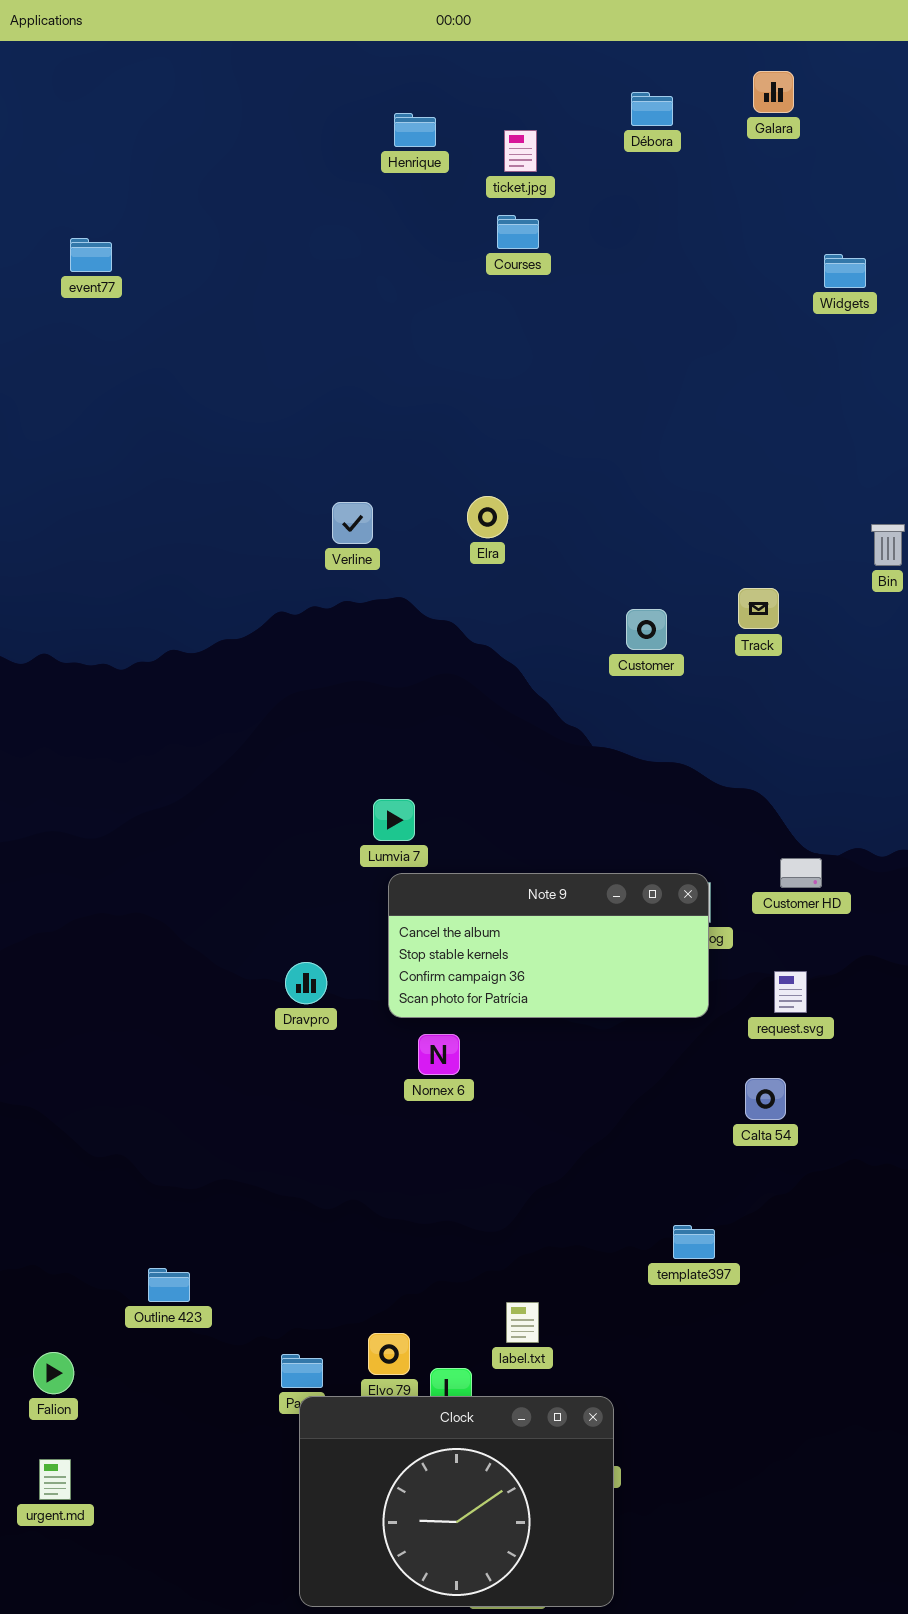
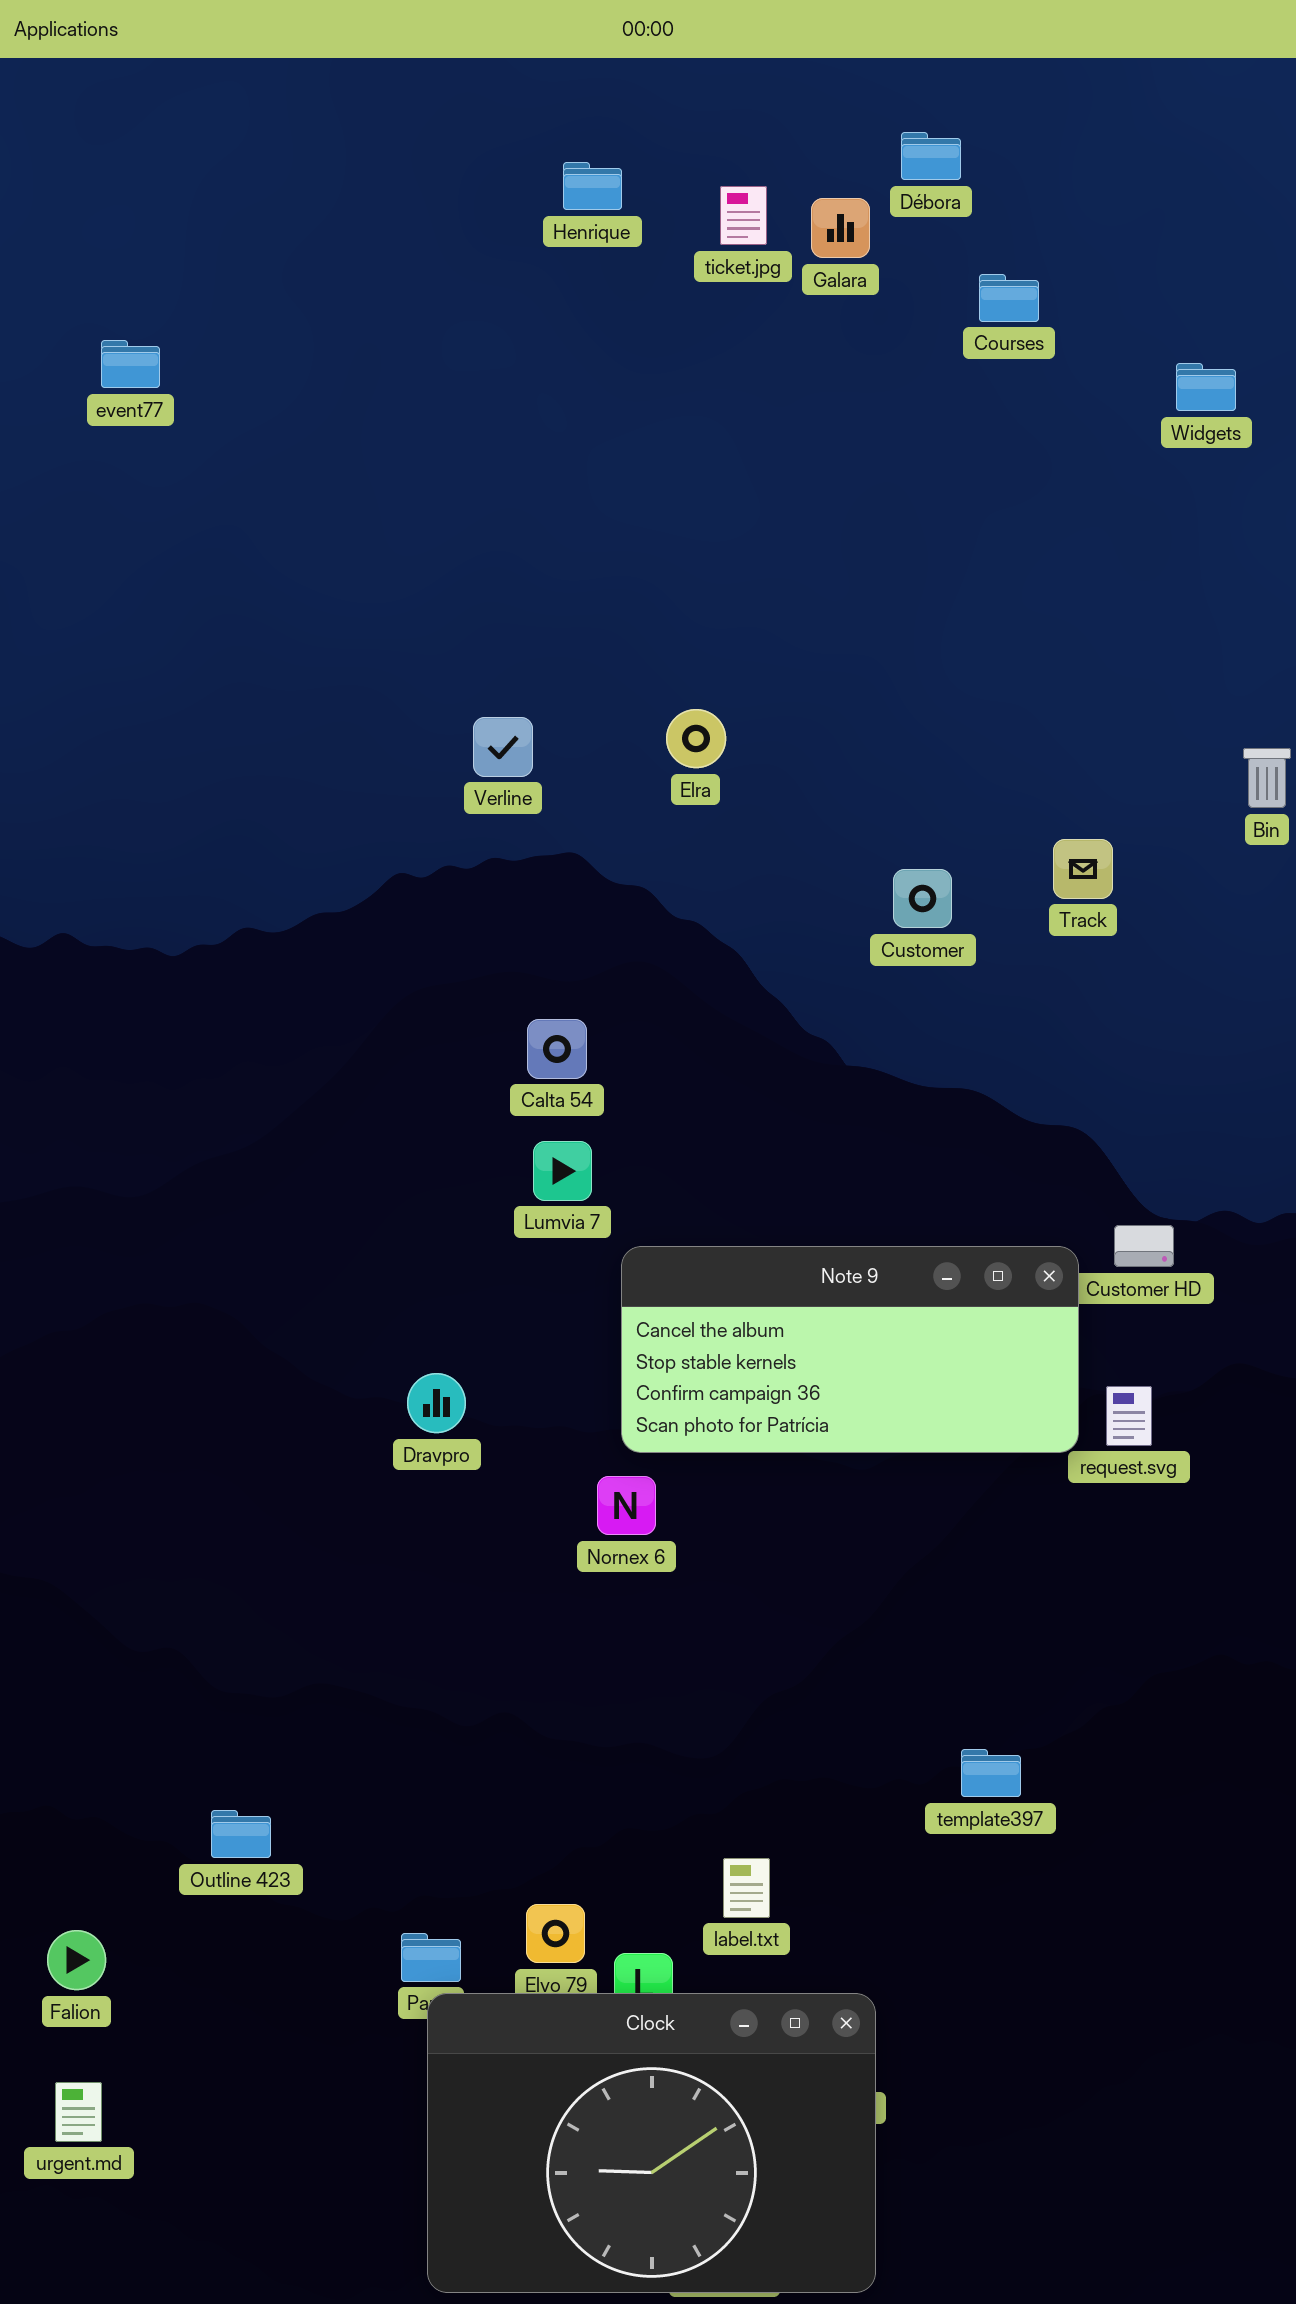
Galara: [753,71,794,113] -> [811,198,870,258], moved
Courses: [497,215,539,249] -> [979,274,1039,322], moved
Note 9: [388,873,709,1018] -> [621,1246,1079,1453], moved
Calta 54: [745,1078,786,1120] -> [527,1019,587,1079], moved

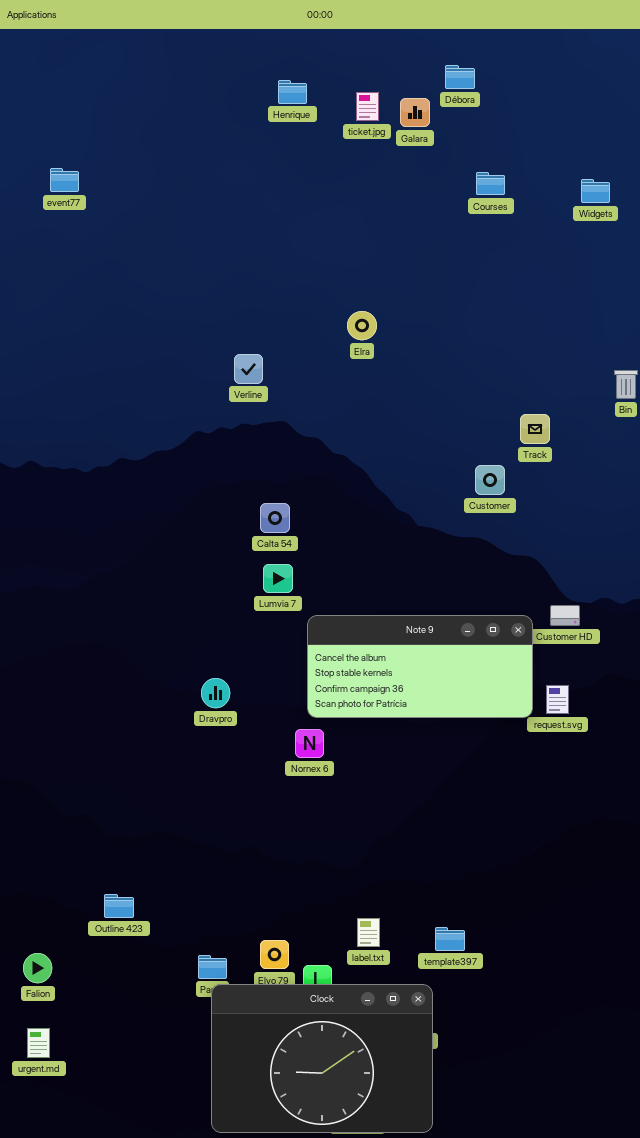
Courses: [979,274,1039,322] -> [476,172,505,195], moved
Elra: [666,709,726,768] -> [347,311,377,340], moved
Customer: [893,869,952,928] -> [475,465,505,495], moved
template397: [961,1749,1021,1797] -> [435,927,465,951], moved

